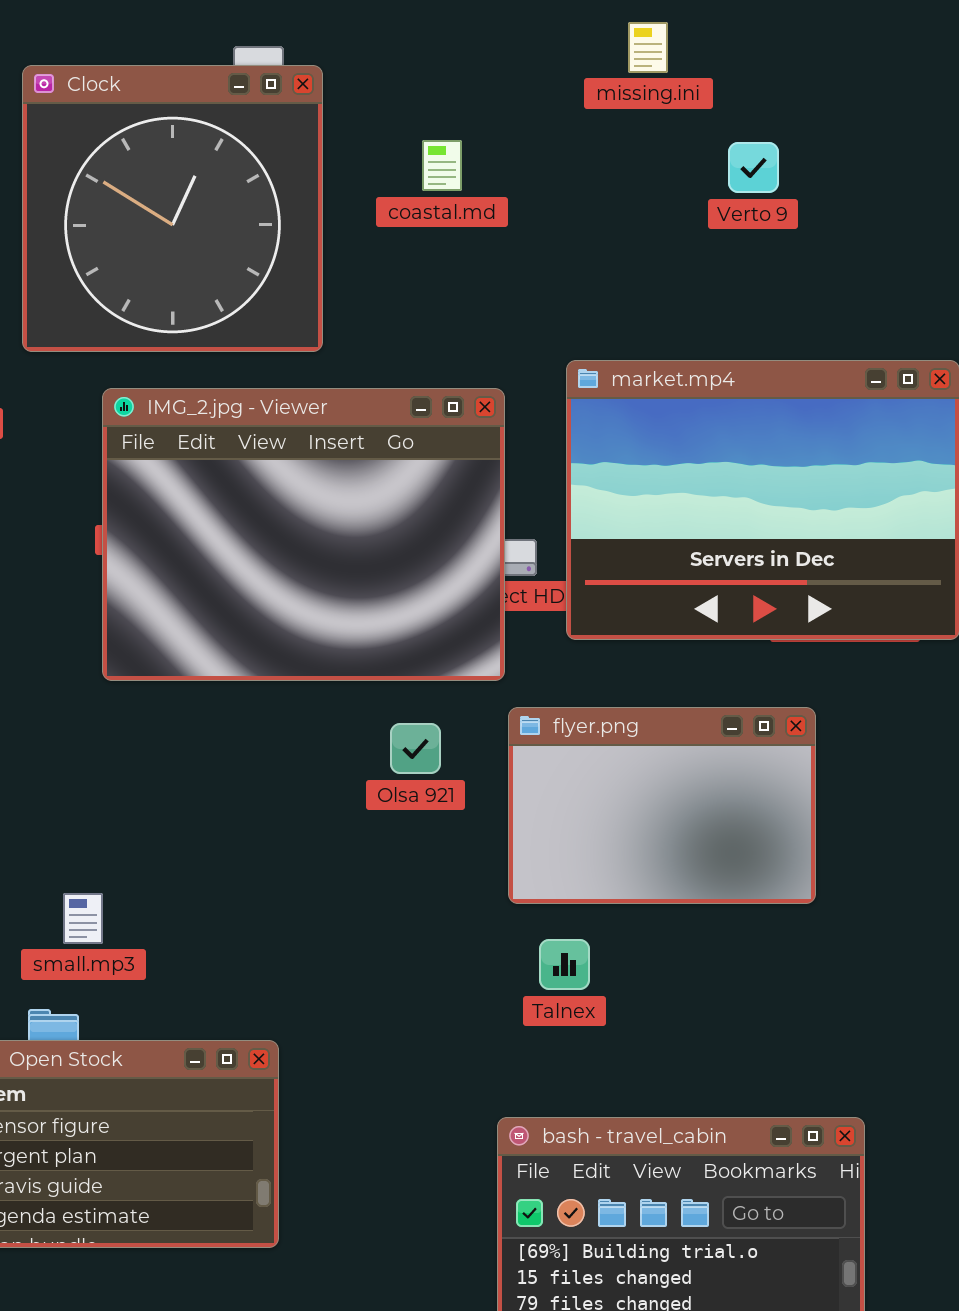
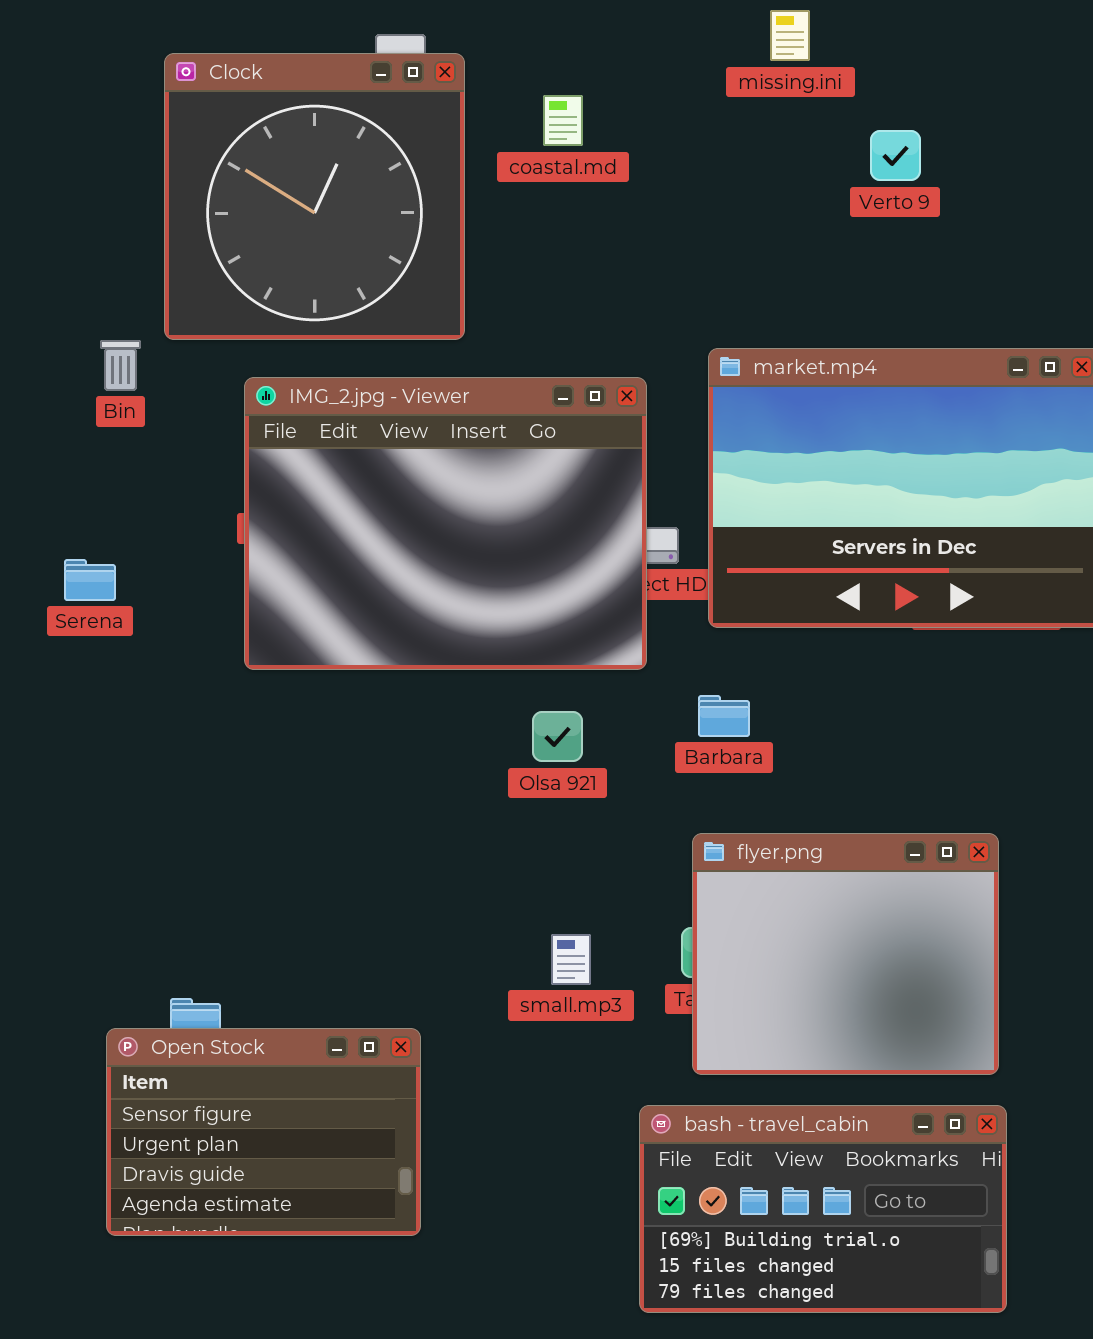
coastal.md: [422,140,462,191] -> [543,95,583,146], moved
flyer.png: [508,707,816,904] -> [692,833,999,1075], moved, resized
small.mp3: [63,893,103,944] -> [551,934,591,985], moved

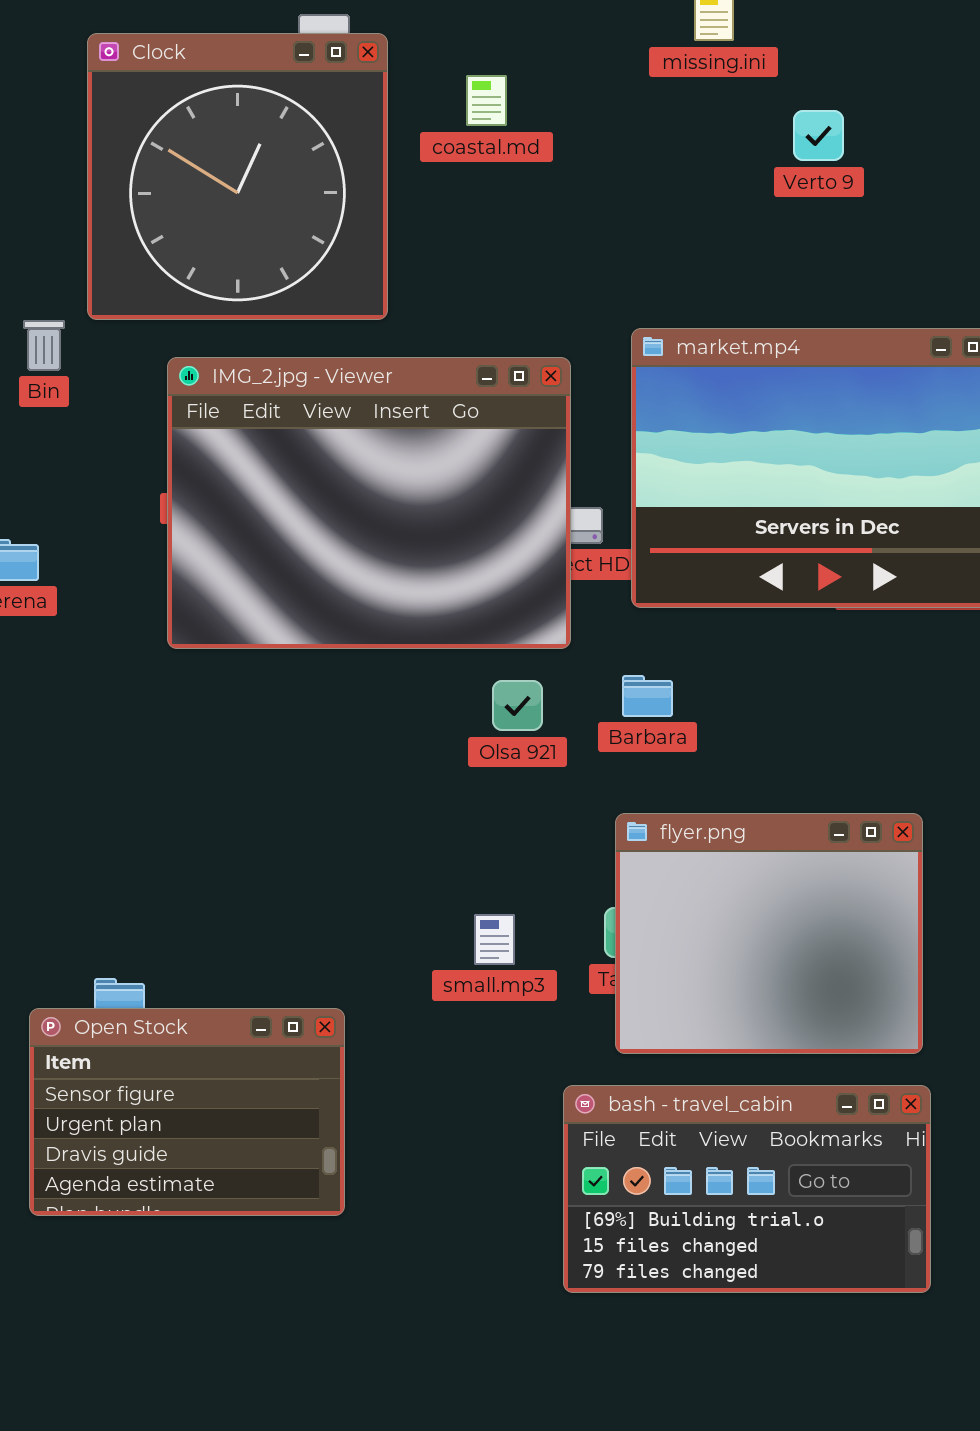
Olsa 921: [532,711,583,762] -> [492,680,543,731], moved

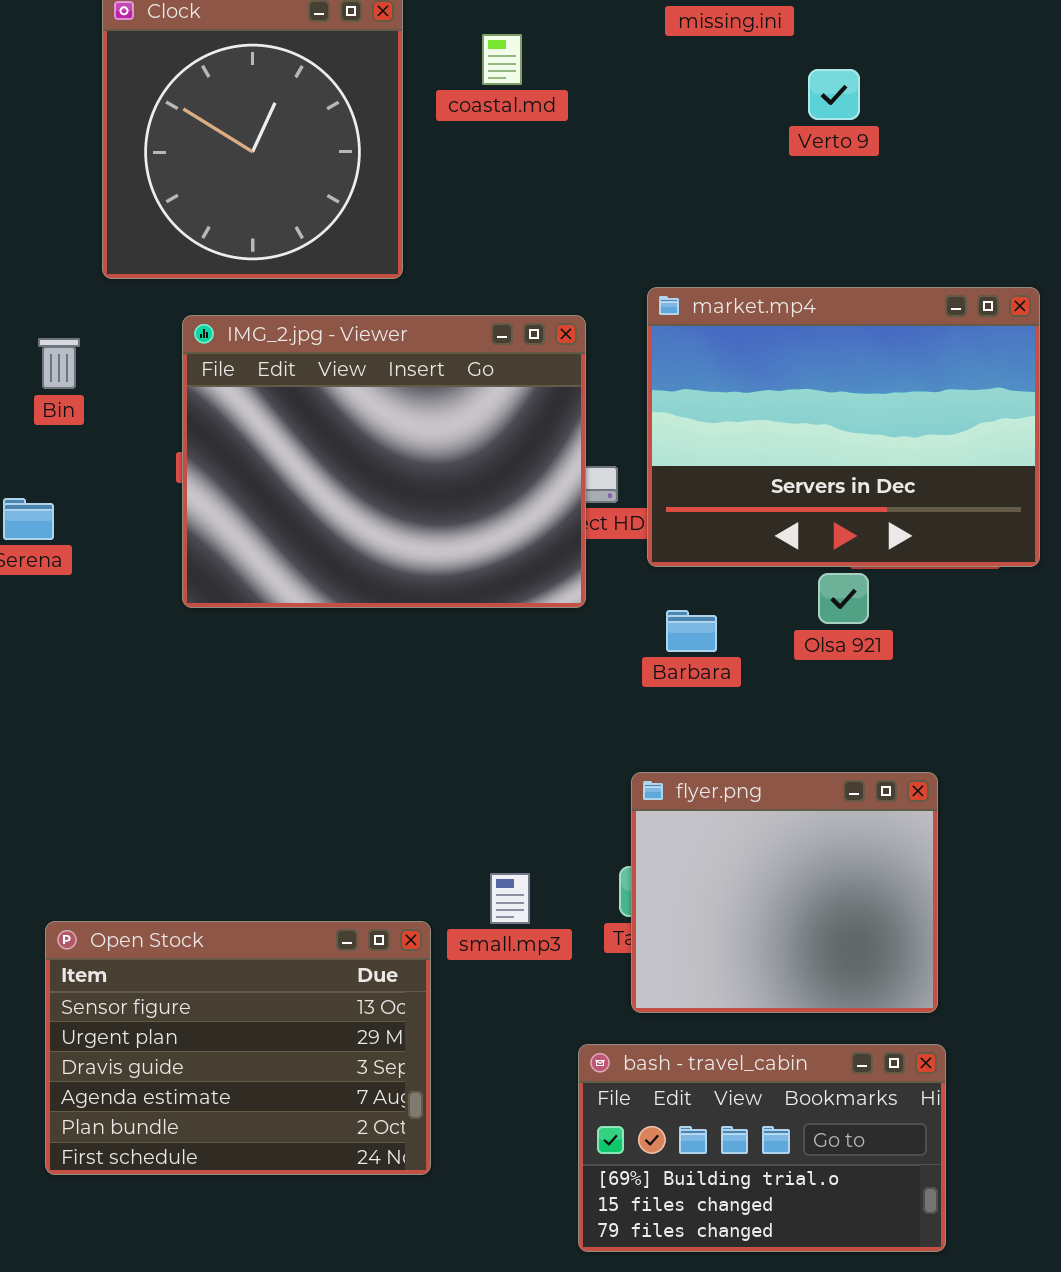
Bin: [23,320,65,371] -> [38,338,80,389], moved
Barbara: [622,675,673,717] -> [666,610,717,652], moved
Olsa 921: [492,680,543,731] -> [818,573,869,624], moved
Open Stock: [29,1008,345,1216] -> [45,921,431,1175], resized

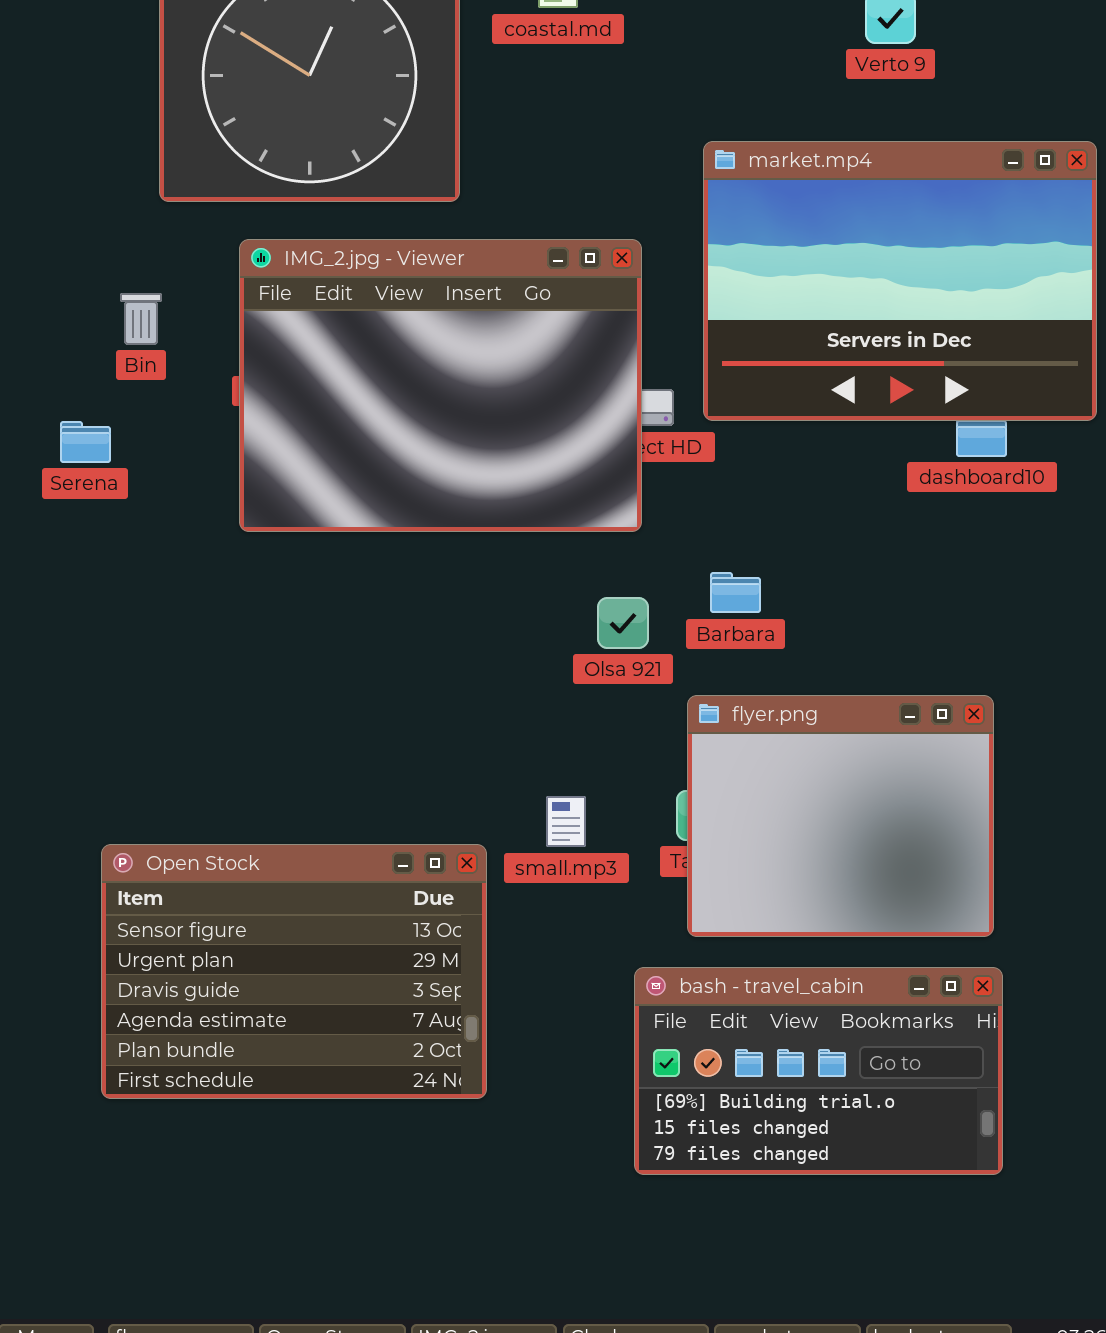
market.mp4: [647,287,1040,567] -> [703,141,1097,421], moved
Bin: [38,338,80,389] -> [120,293,162,345], moved
Olsa 921: [818,573,869,624] -> [597,597,649,649], moved
Barbara: [666,610,717,652] -> [710,572,761,613], moved

